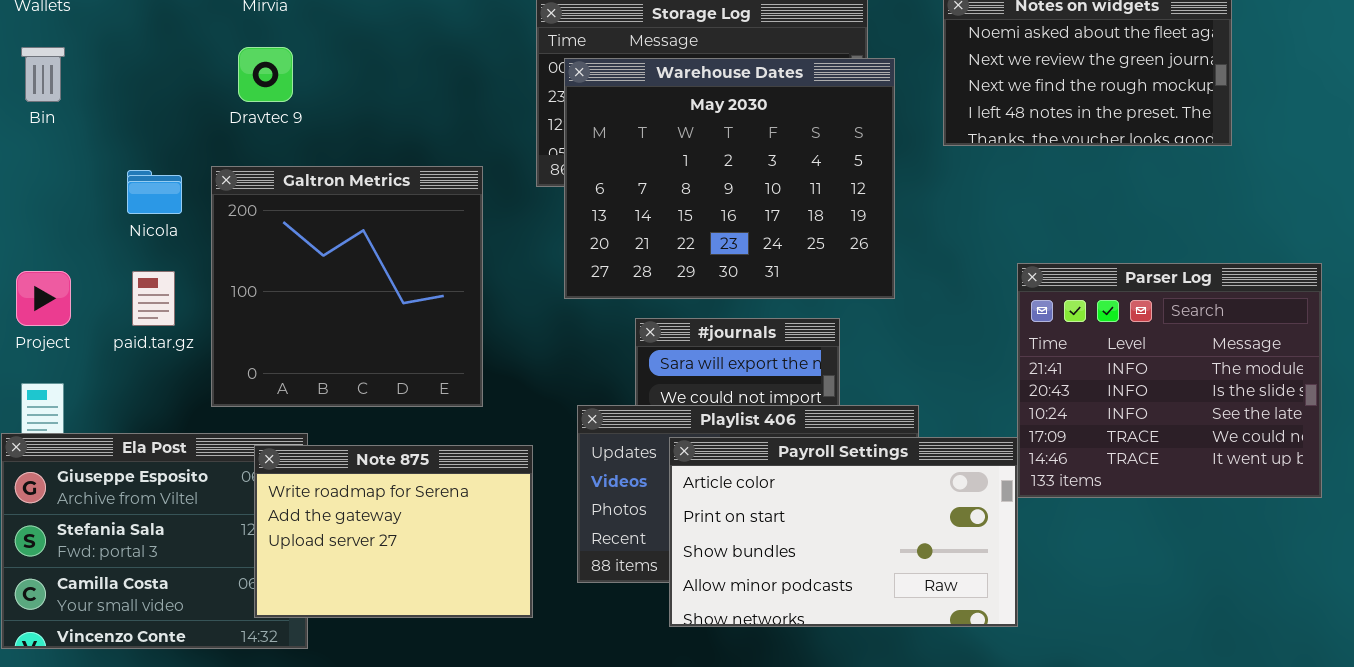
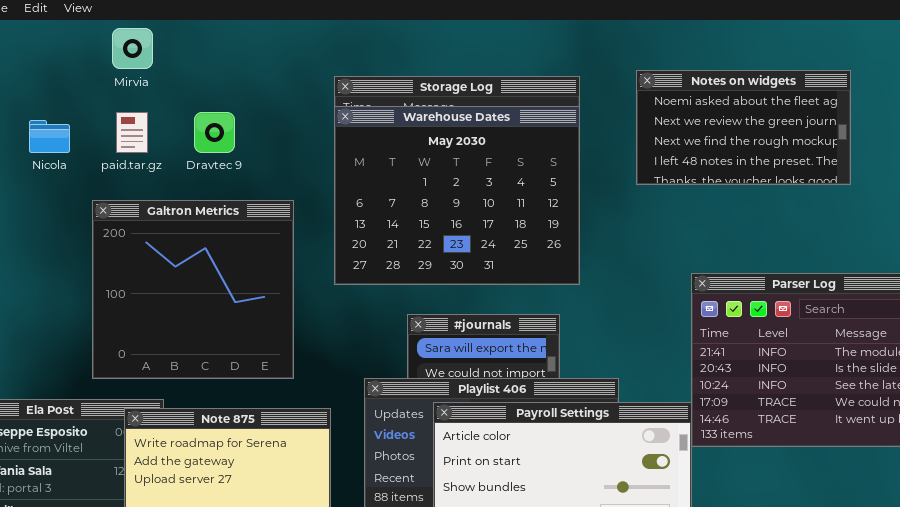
Dravtec 9: [238,47,293,102] -> [194,112,235,153], moved
Warehouse Dates: [564,58,895,299] -> [334,106,580,285], moved
Nicola: [127,170,182,214] -> [29,120,70,153], moved
paid.tar.gz: [132,271,175,326] -> [116,112,148,153], moved

